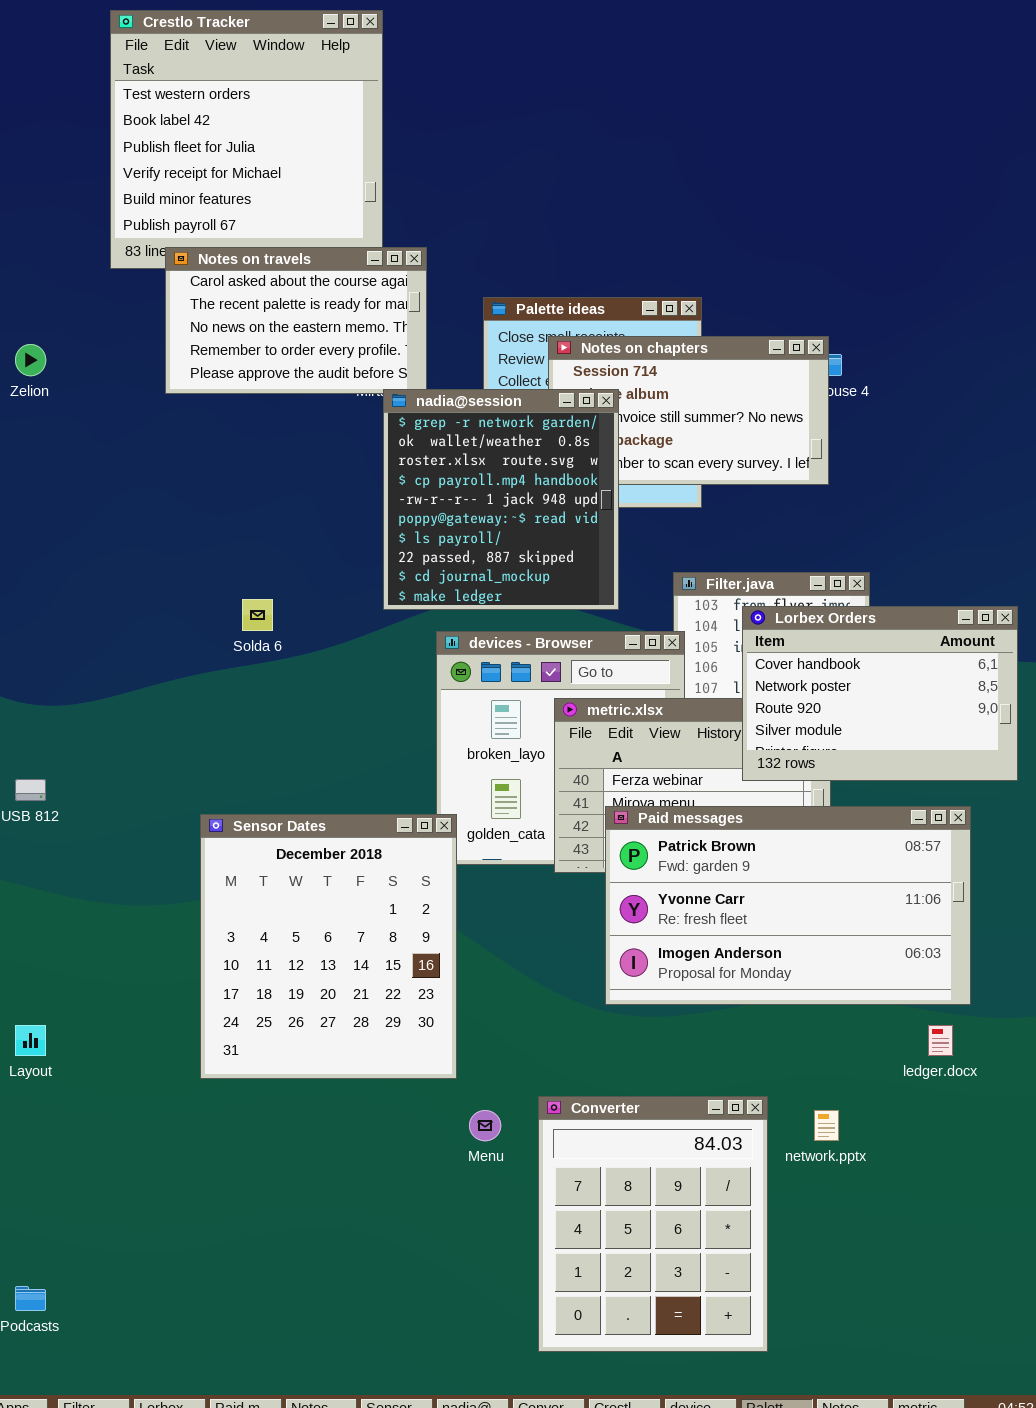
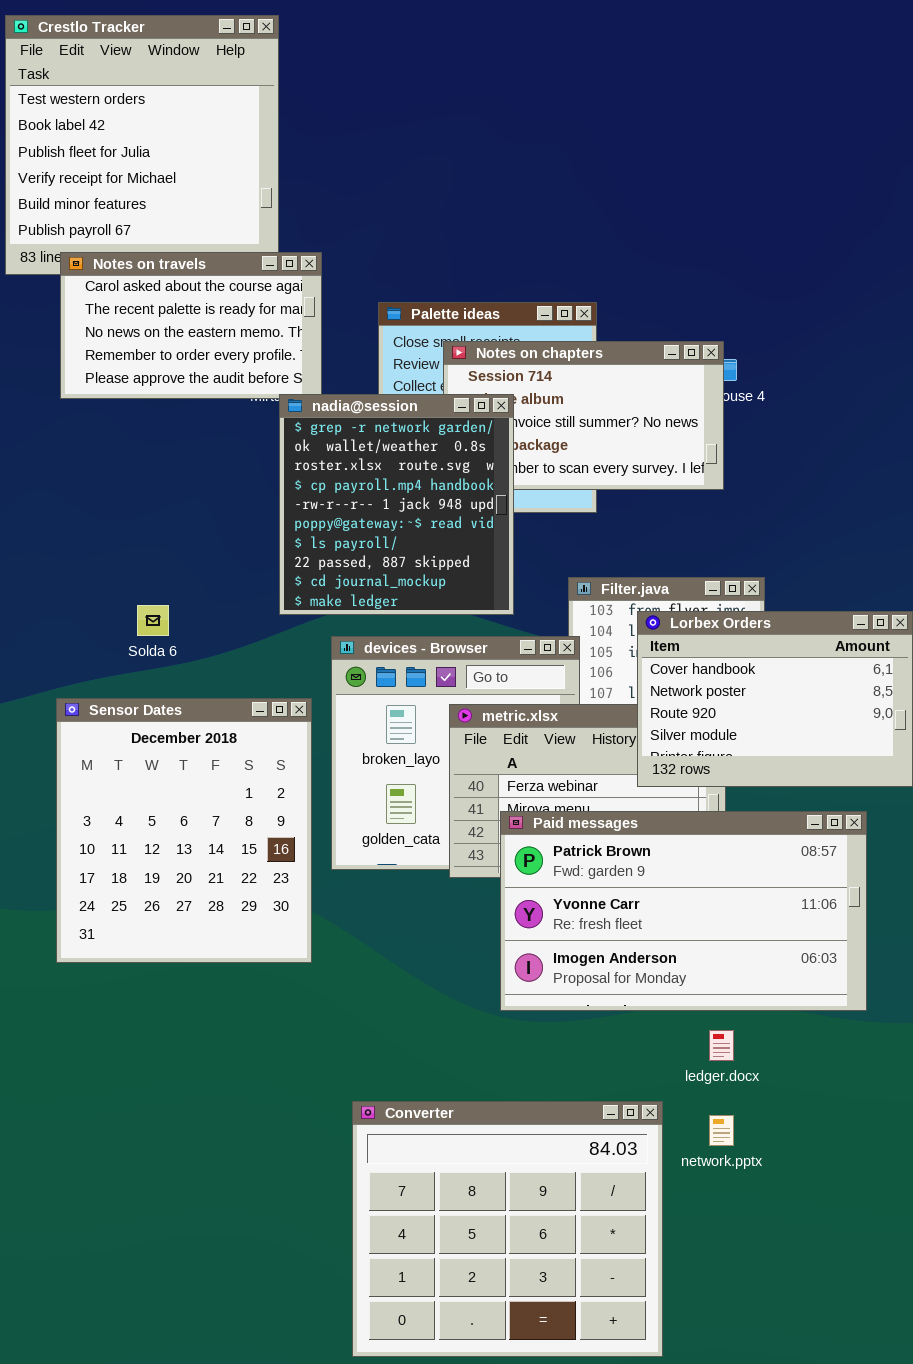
Sensor Dates: [200,814,457,1079] -> [56,698,312,963], moved
ledger.docx: [928,1025,953,1056] -> [709,1030,734,1061], moved
Converter: [538,1096,768,1352] -> [352,1101,663,1357], resized

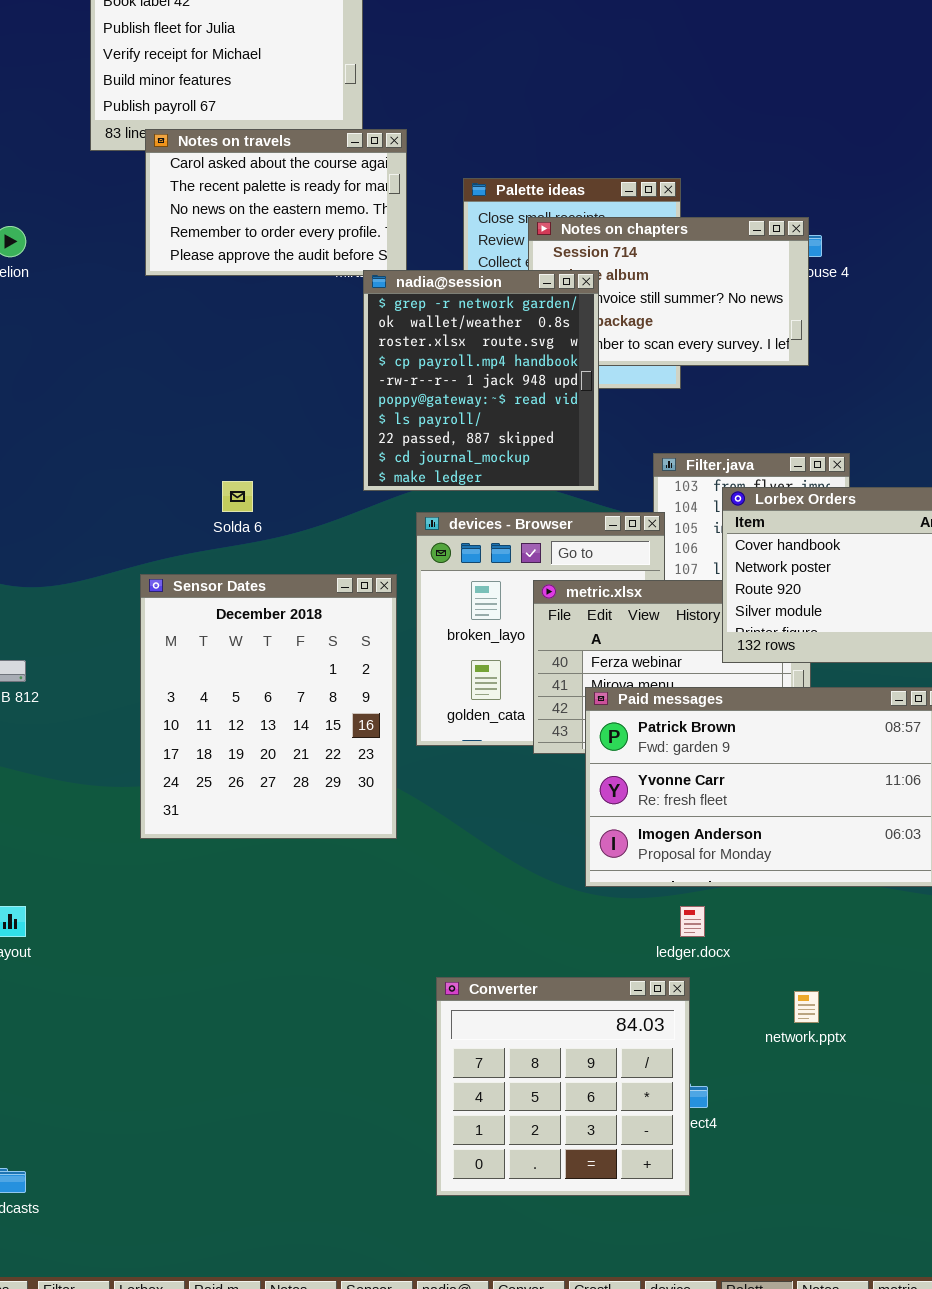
ledger.docx: [709,1030,734,1061] -> [680,906,705,937], moved
Converter: [352,1101,663,1357] -> [436,977,690,1196], resized

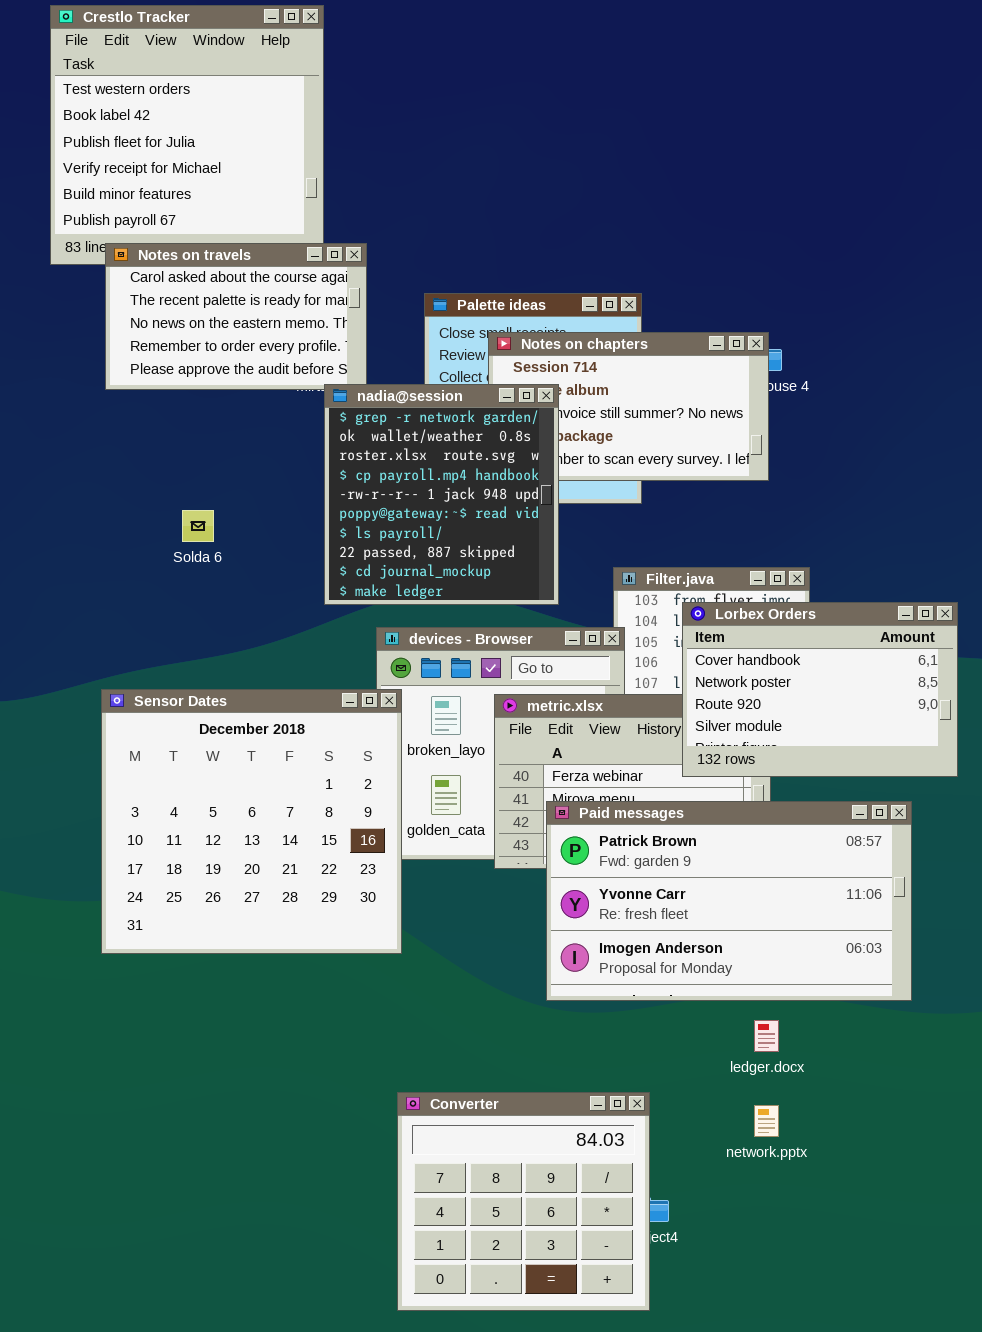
Solda 6: [222,481,253,512] -> [182,510,214,542], moved
Sensor Dates: [140,574,397,839] -> [101,689,402,954], resized
ledger.docx: [680,906,705,937] -> [754,1020,779,1052], moved

